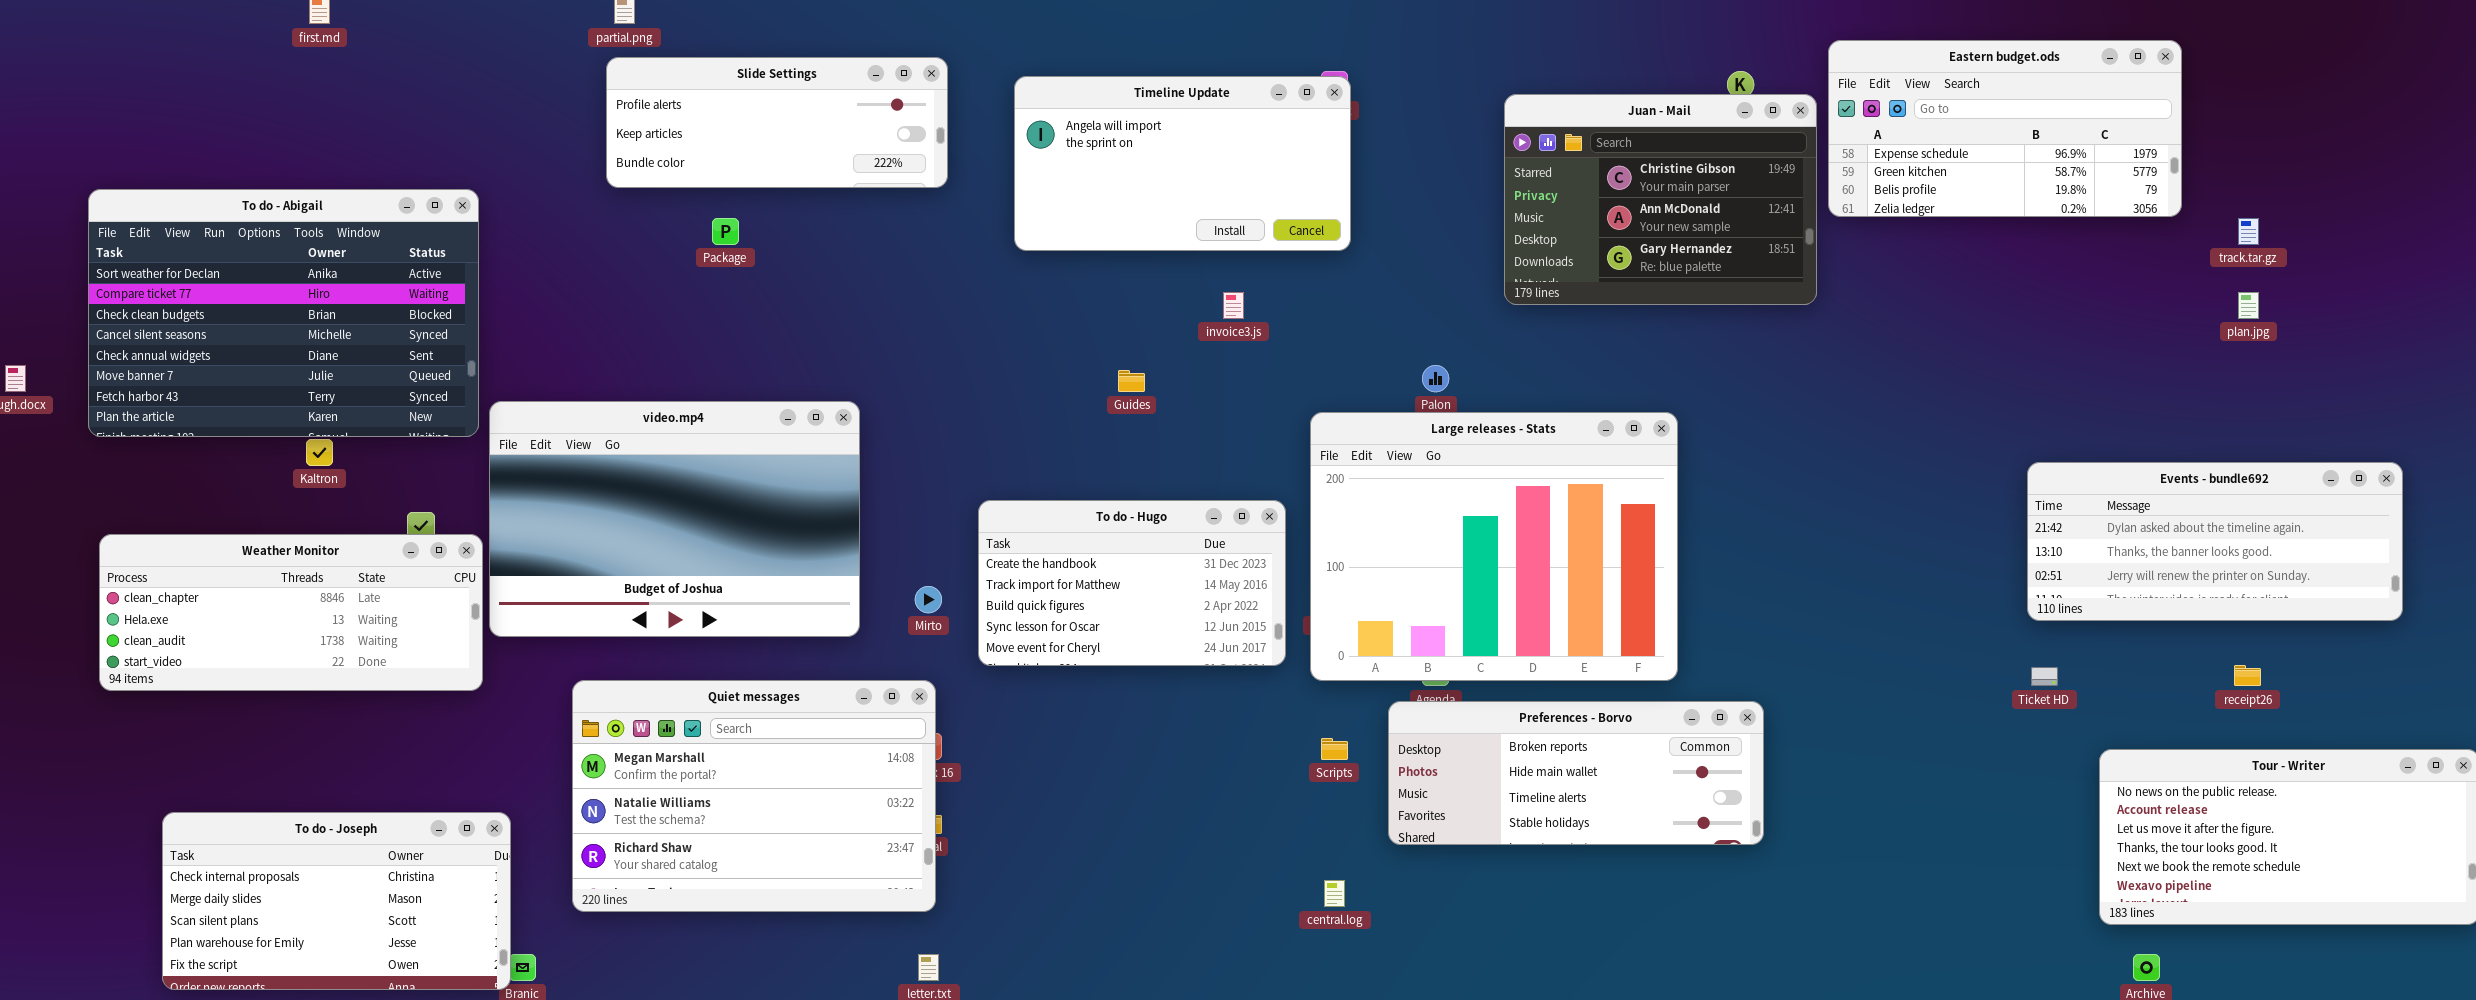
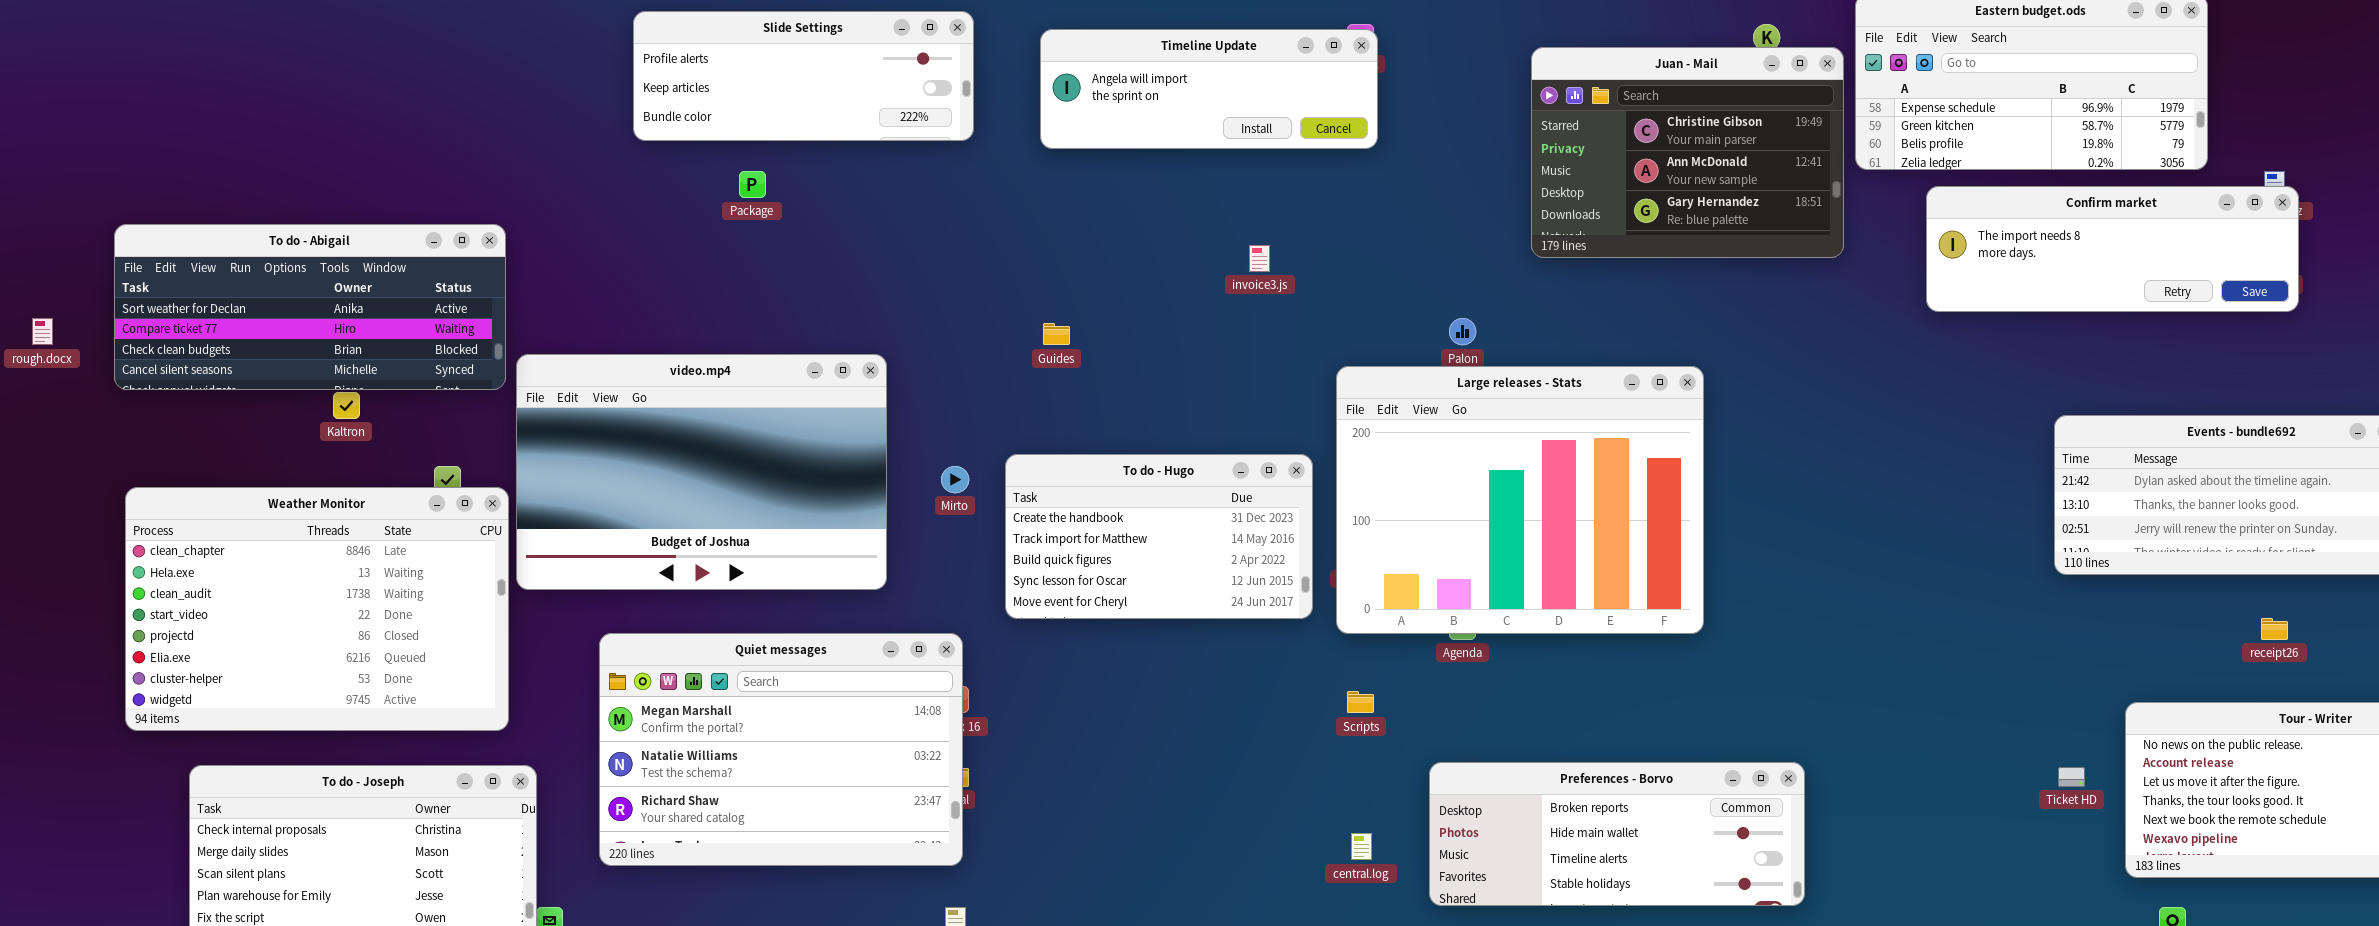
Timeline Update: [1014,76,1351,251] -> [1040,29,1378,149], resized
To do - Abigail: [88,189,479,437] -> [114,224,506,390], resized
Confirm market: none -> [1926,186,2299,312], opened
Guides: [1118,370,1145,392] -> [1043,323,1070,345], moved
Weather Monitor: [99,534,483,691] -> [125,487,509,731], resized
Mirto: [915,586,942,613] -> [941,466,969,493], moved
Ticket HD: [2031,667,2058,686] -> [2058,767,2085,787], moved
Preferences - Borvo: [1388,701,1764,845] -> [1429,762,1805,906], moved

